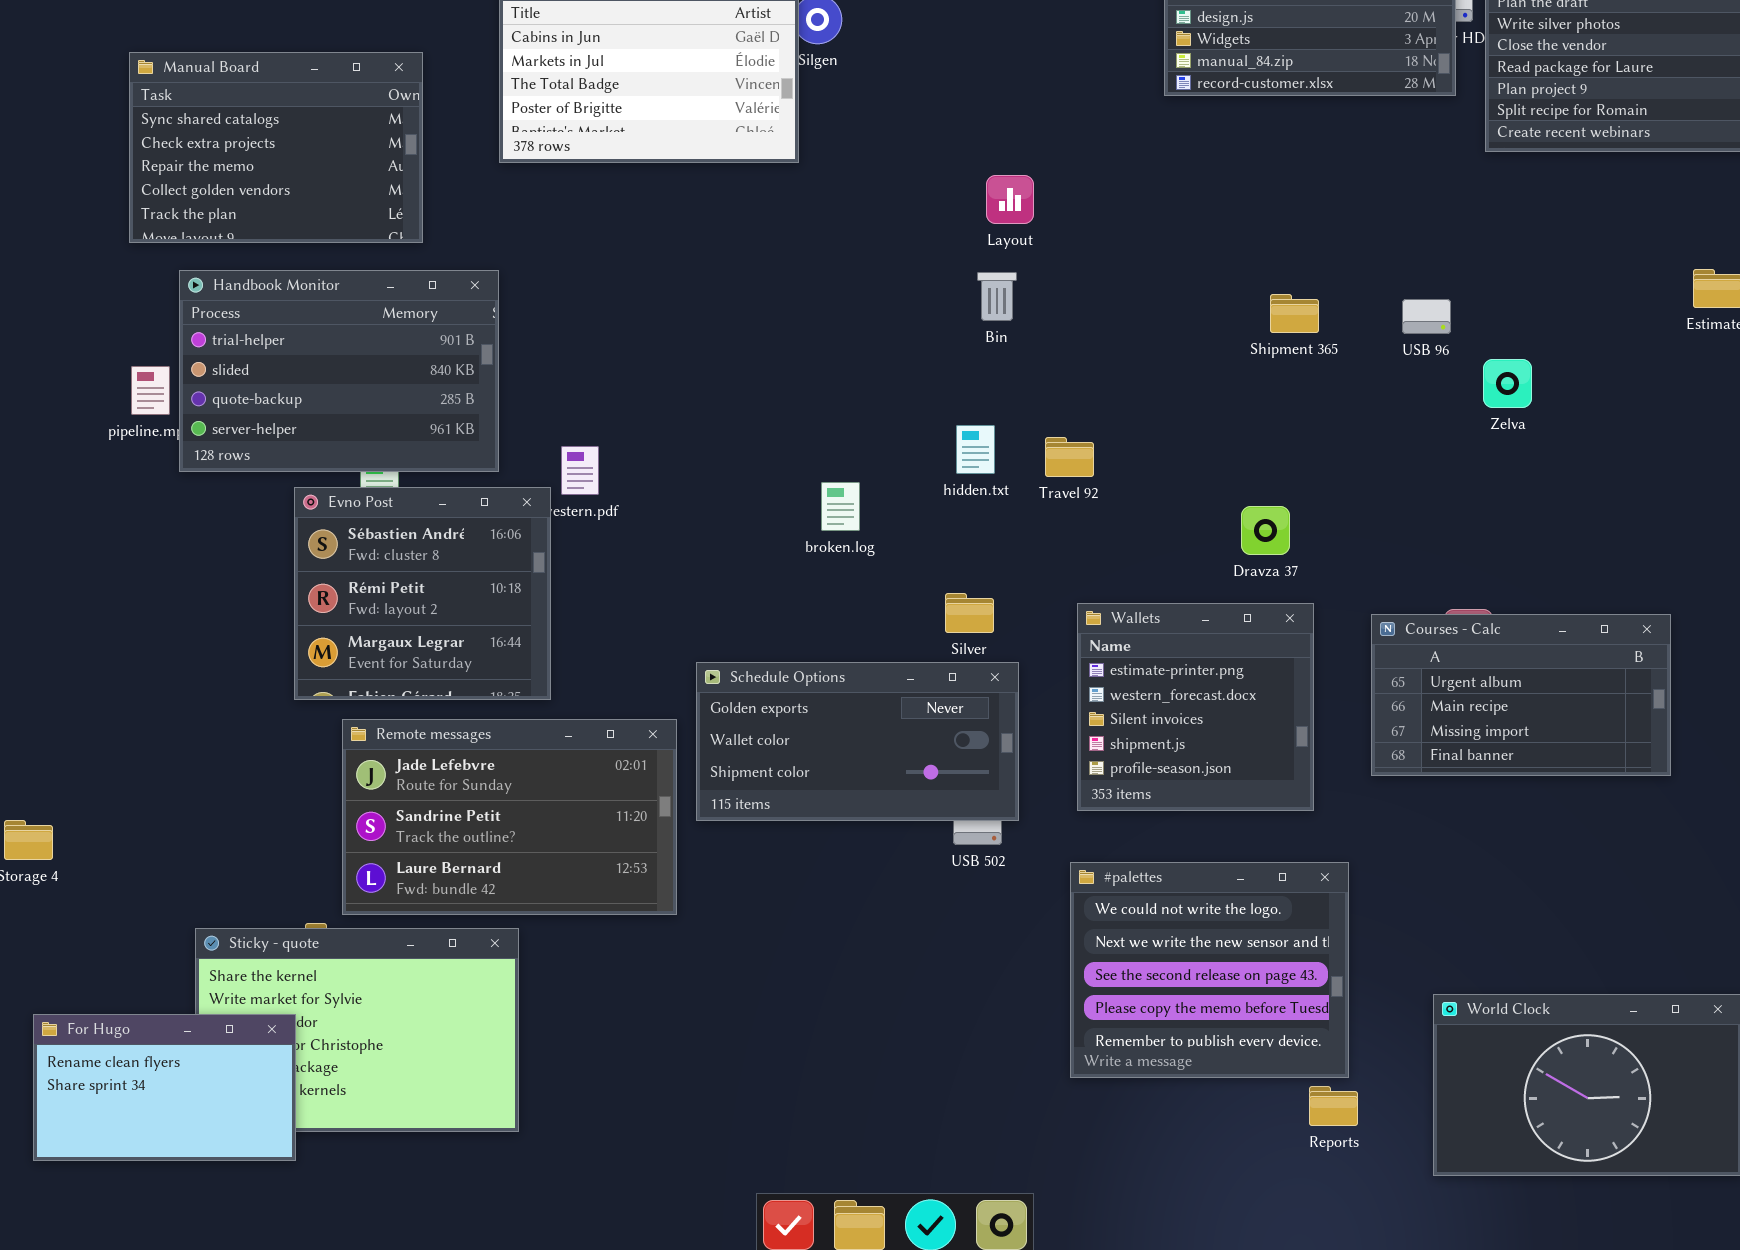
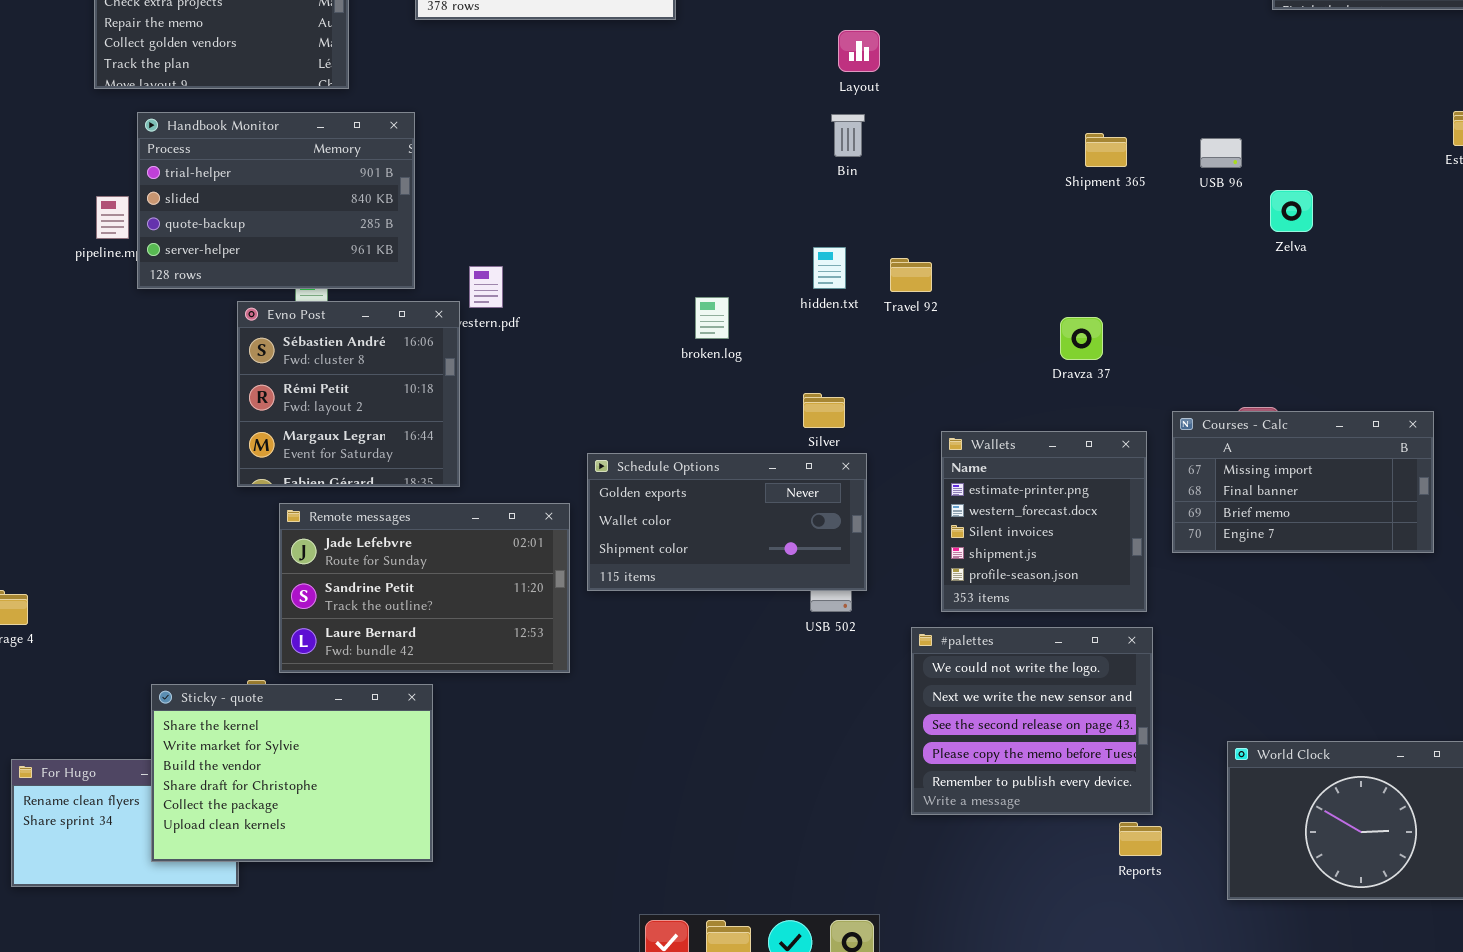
Wallets: [1077,603,1314,811] -> [941,431,1147,612], moved
Courses - Calc: [1371,614,1671,776] -> [1172,411,1434,553], scrolled down 2 rows
Sticky - quote: [195,928,519,1132] -> [151,684,433,862], raised

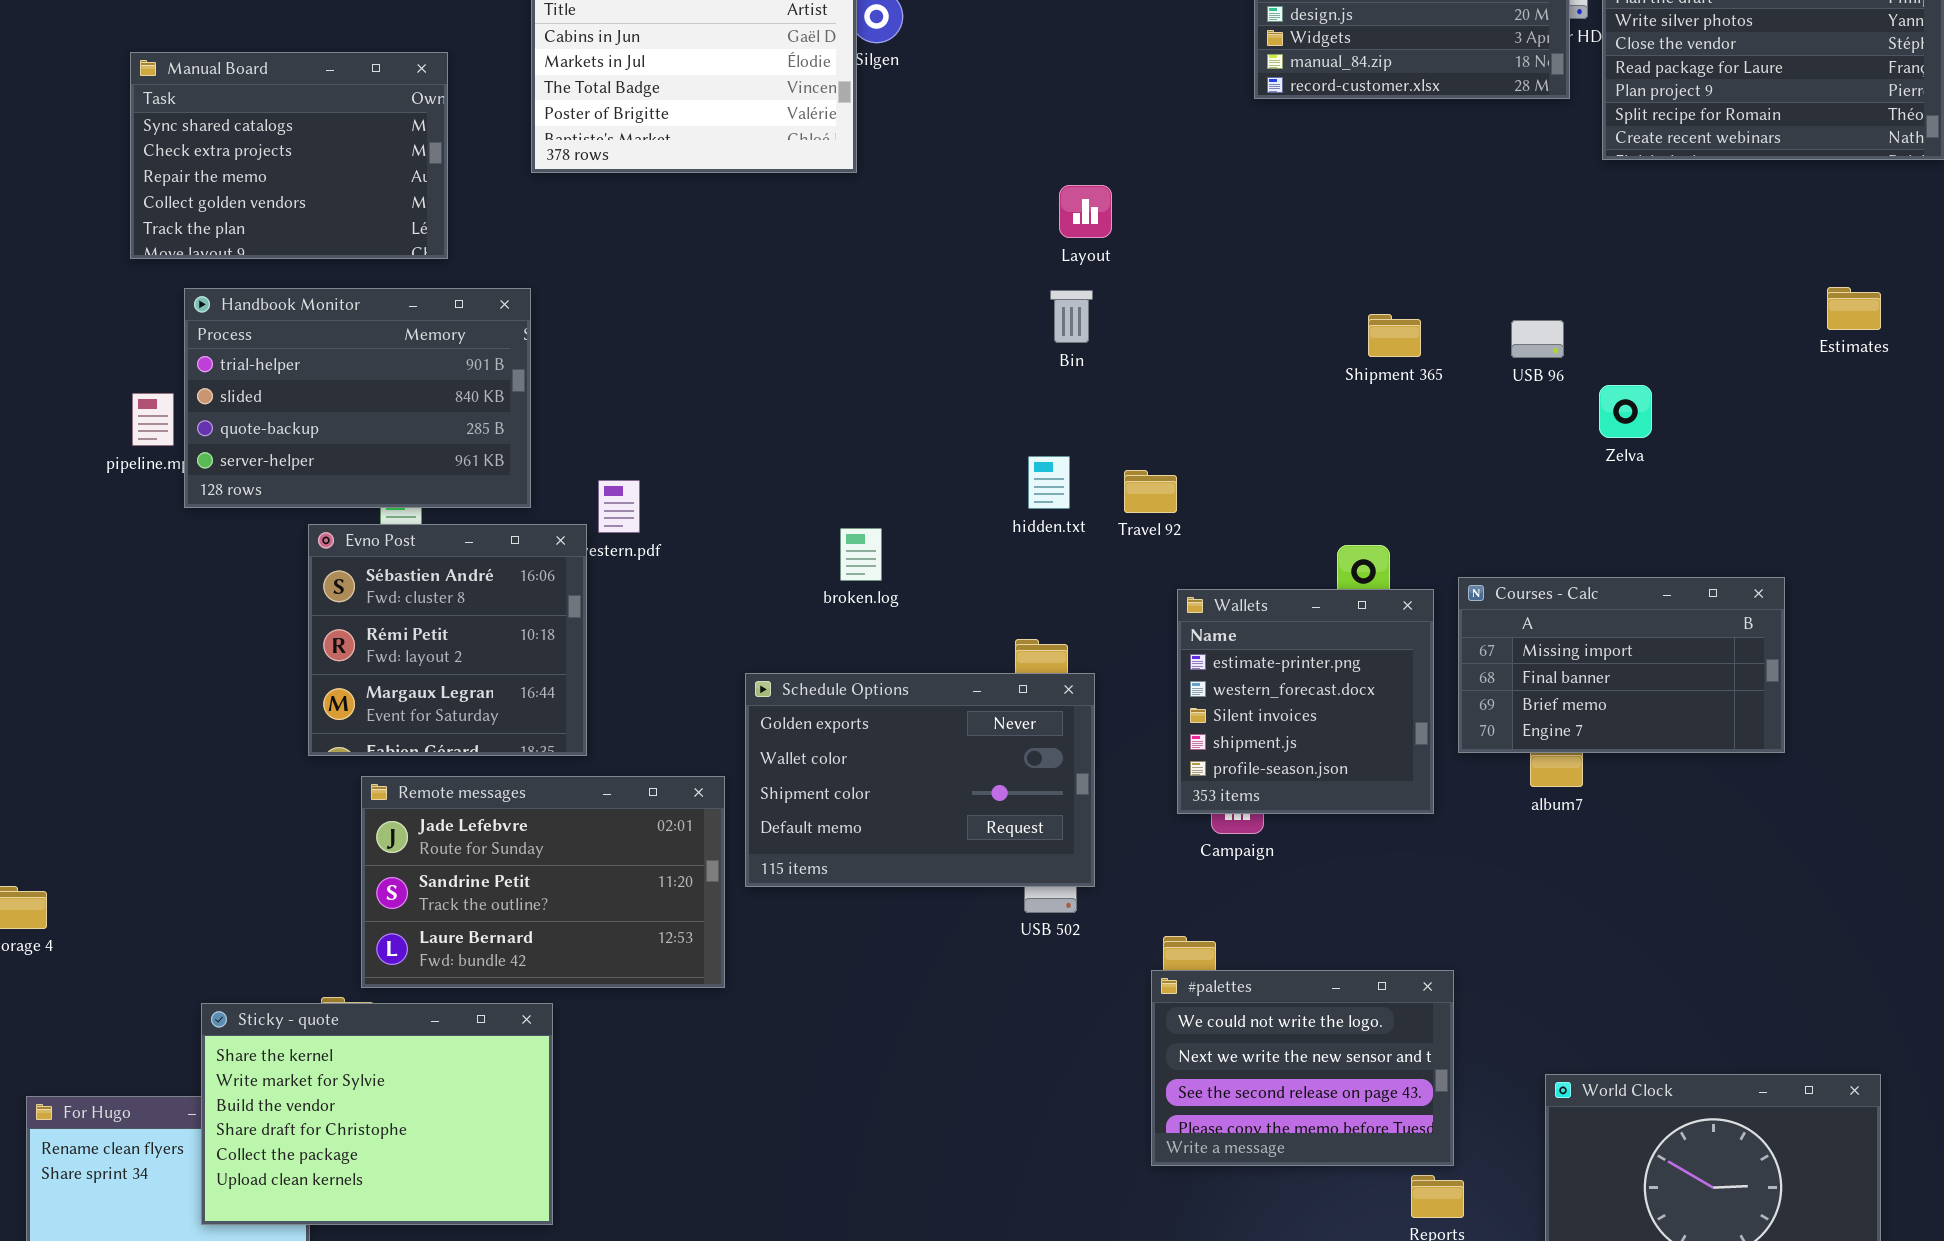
broken.log: [695,297,729,339] -> [840,528,882,581], moved
Courses - Calc: [1172,411,1434,553] -> [1458,577,1785,753], moved
Wallets: [941,431,1147,612] -> [1177,589,1434,814], moved
Schedule Options: [587,453,867,591] -> [745,673,1095,887], resized
#palettes: [911,627,1153,815] -> [1151,970,1454,1166], resized

